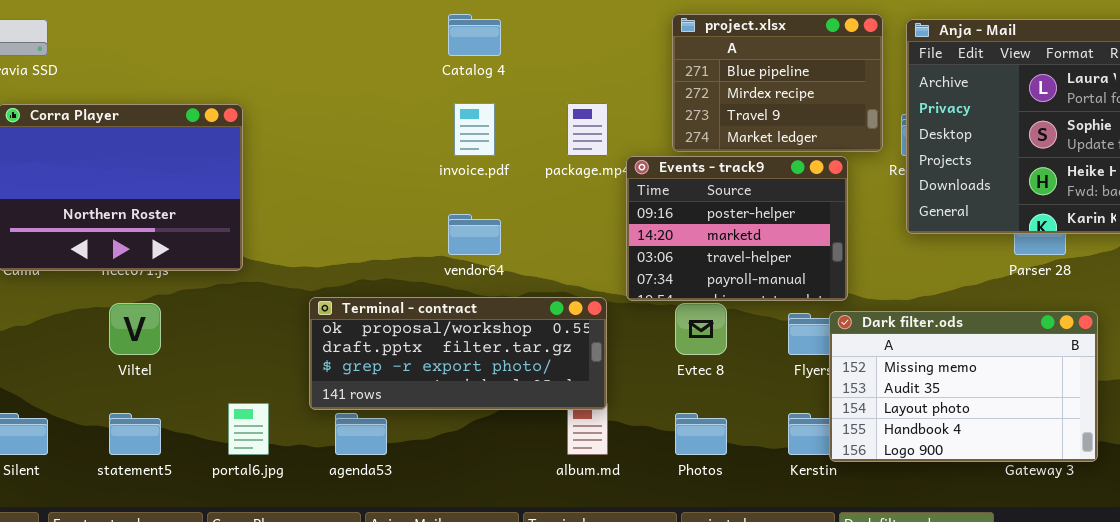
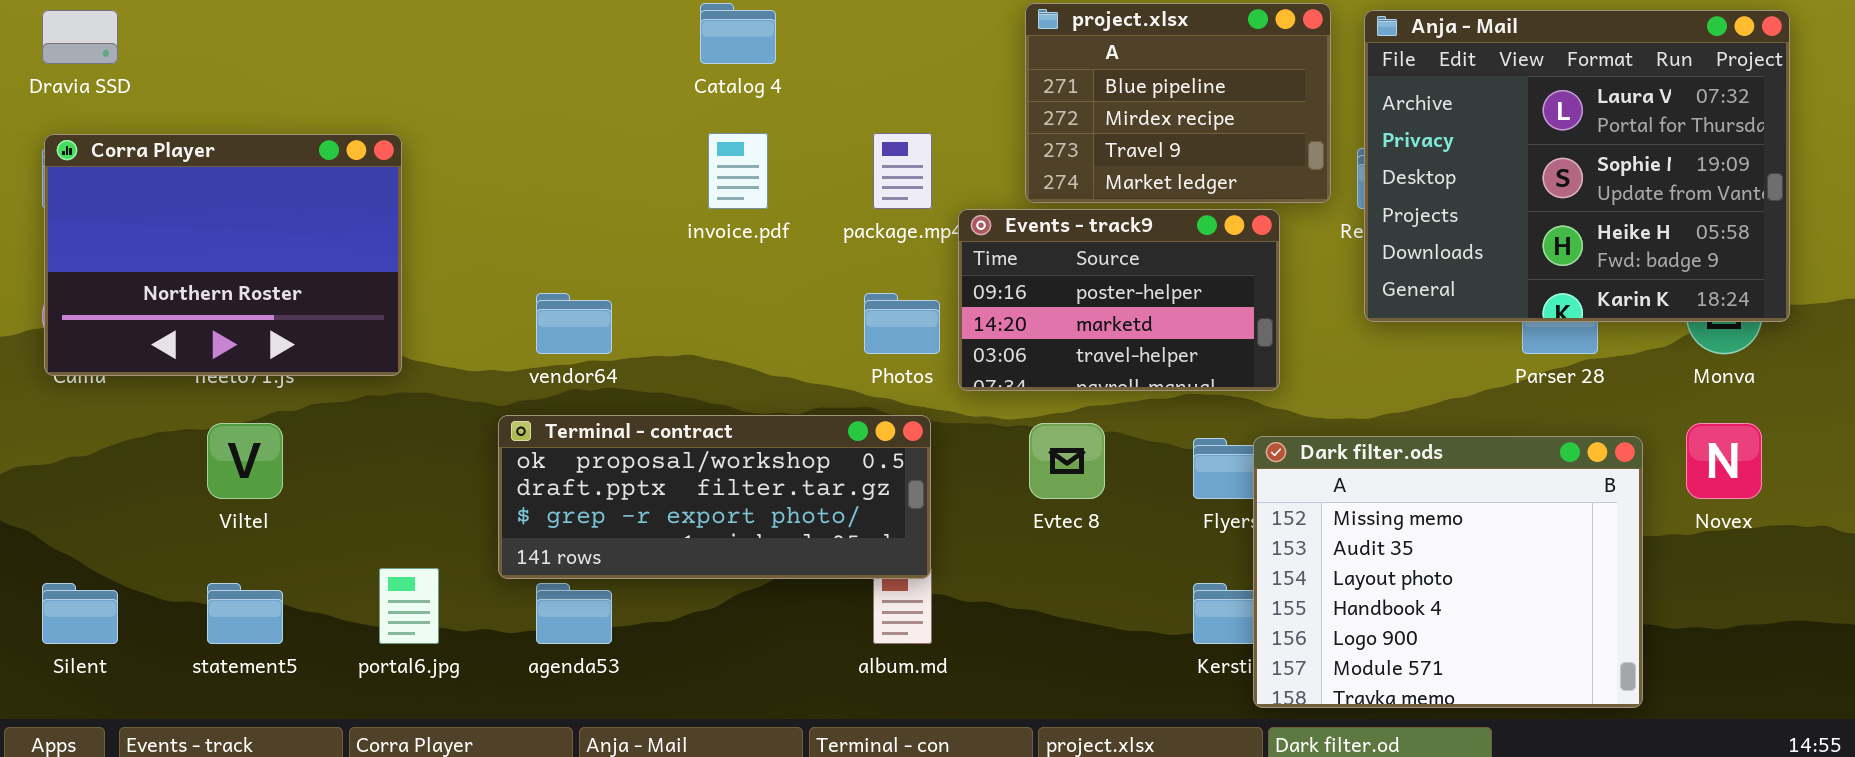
Events - track9: [626,156,848,301] -> [958,209,1280,391], resized
vendor64: [448,214,501,255] -> [536,293,612,354], moved
Dark filter.ods: [829,311,1098,462] -> [1253,436,1643,708], resized
Photos: [675,413,727,455] -> [864,293,940,354], moved

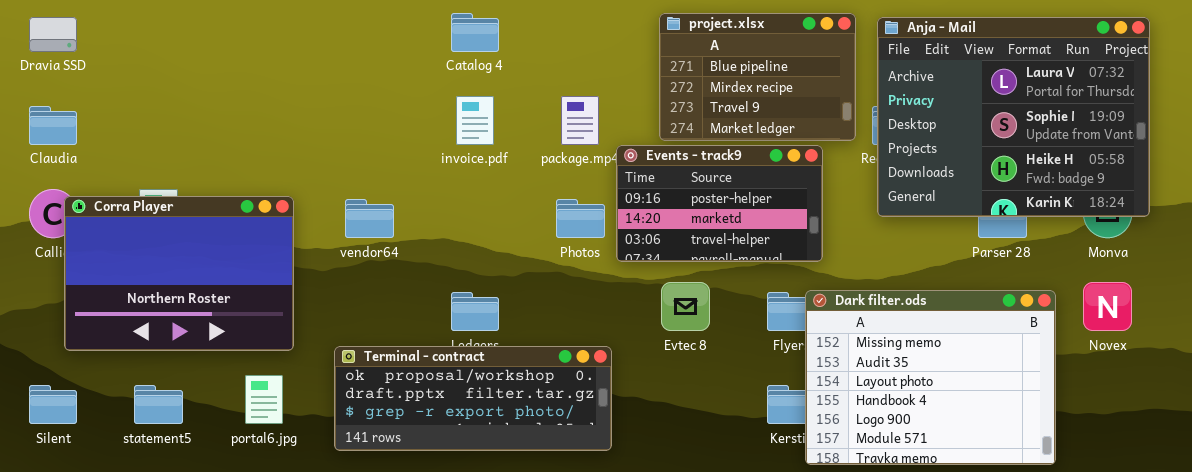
Corra Player: [44,134,402,376] -> [64,196,294,351], moved
Terminal - contract: [498,415,931,579] -> [334,346,612,451], moved

